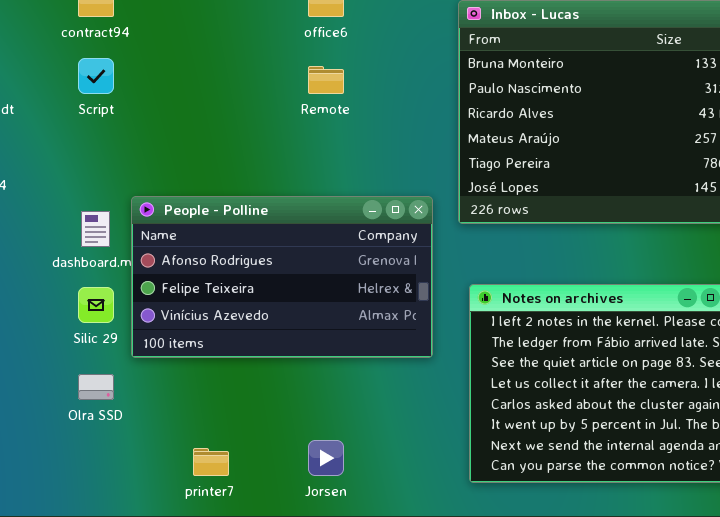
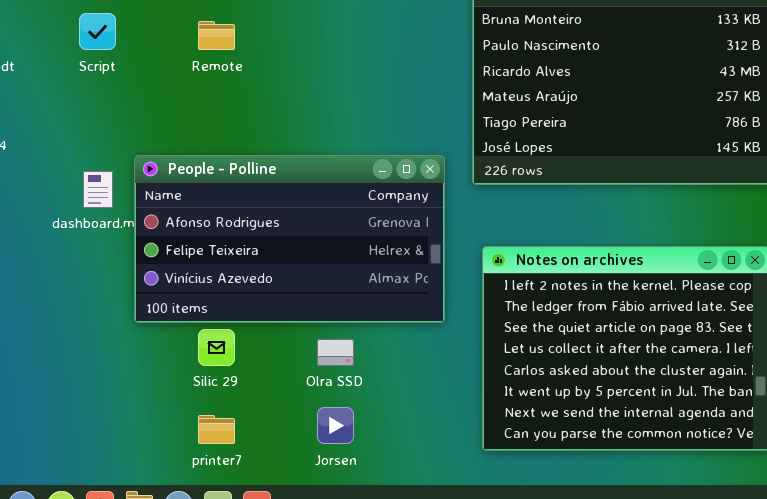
Remote: [308,66,344,94] -> [198,21,235,50], moved
Silic 29: [78,287,114,323] -> [198,329,235,366], moved
Olra SSD: [78,374,114,400] -> [317,339,354,366], moved

